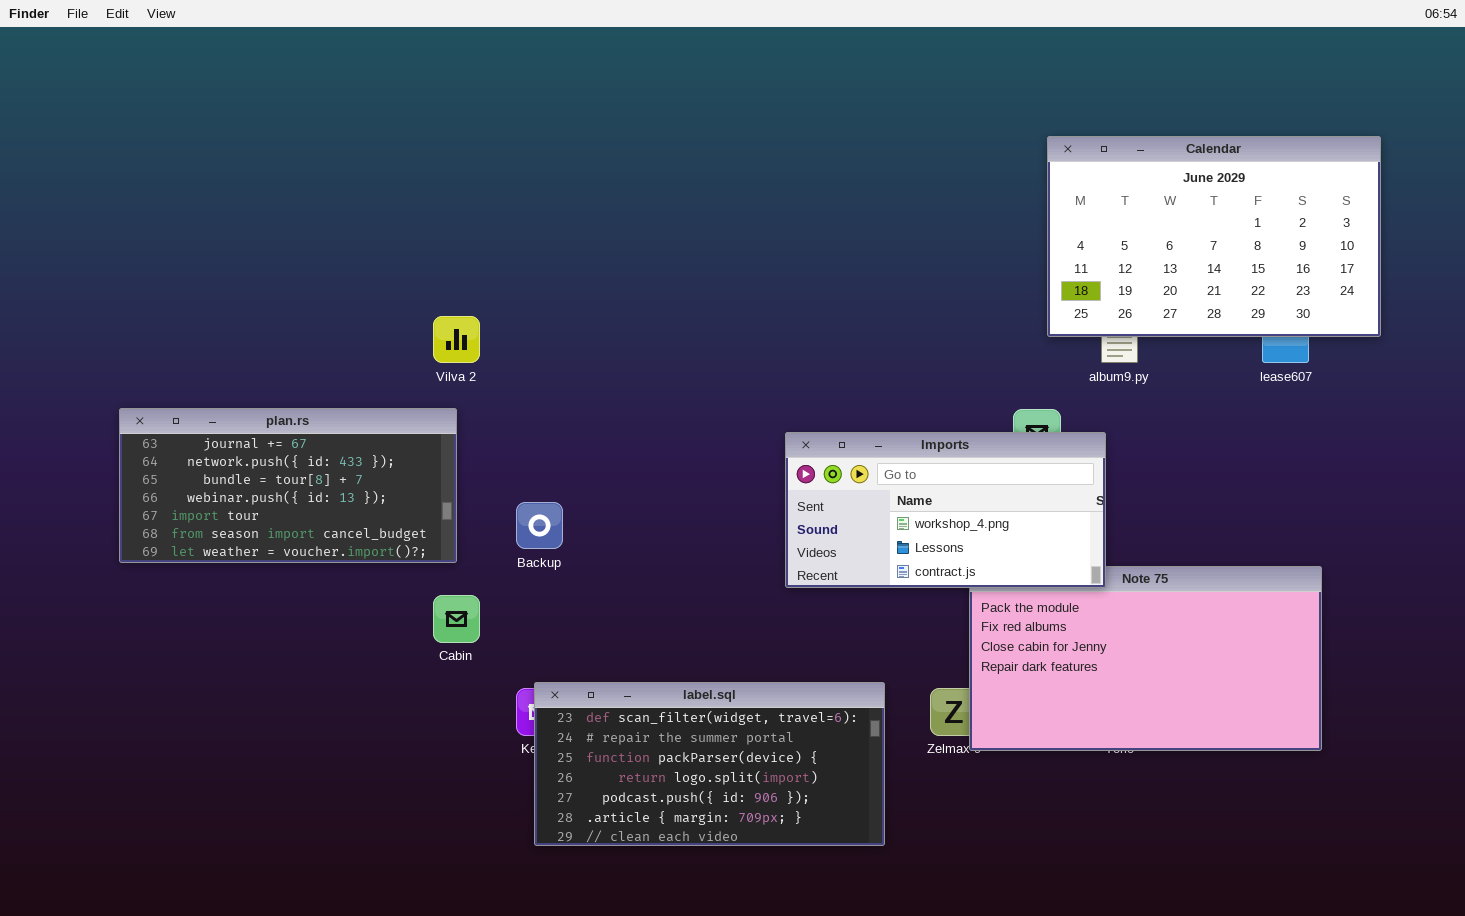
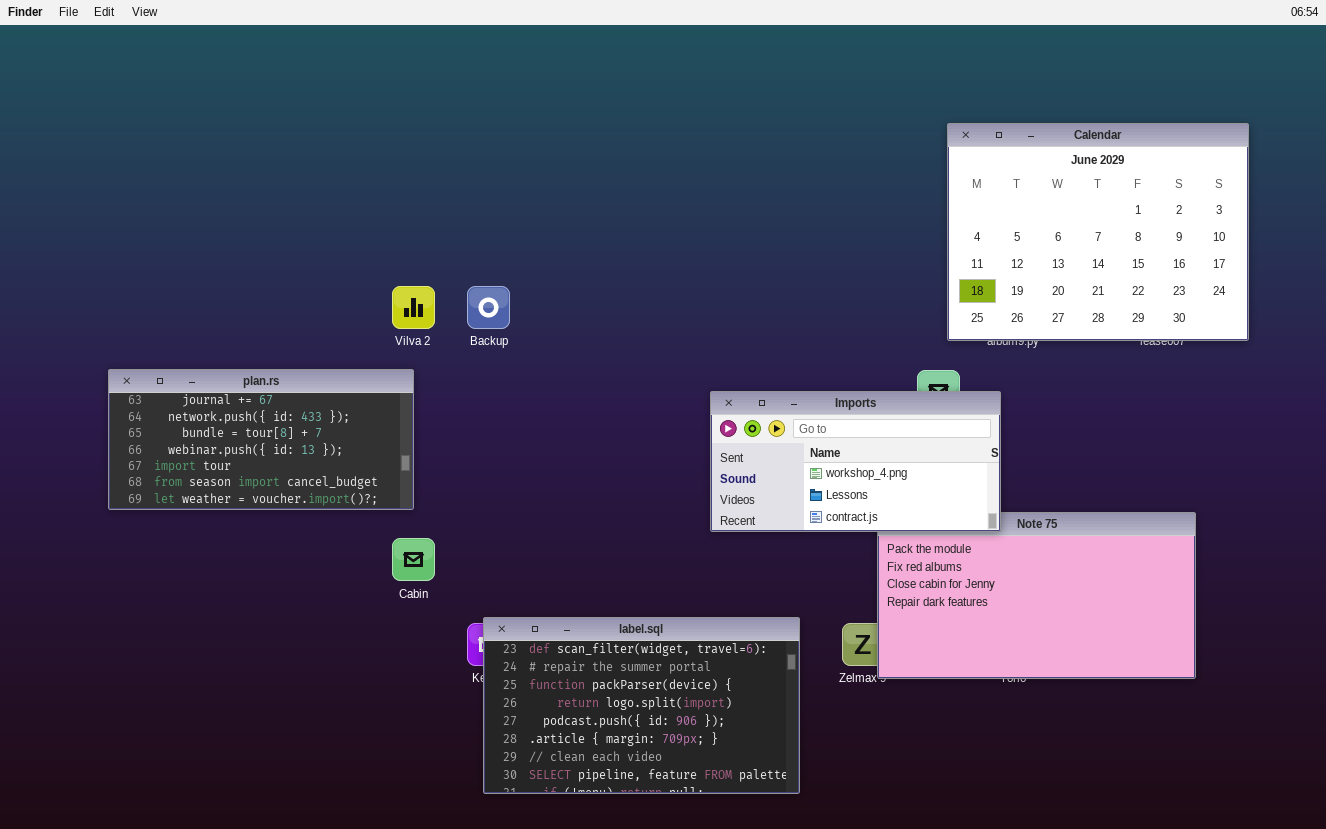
Calendar: [1047,136,1381,337] -> [947,123,1249,341], resized
Backup: [516,502,563,549] -> [467,286,510,329], moved
label.sql: [534,682,885,846] -> [483,617,800,794], resized

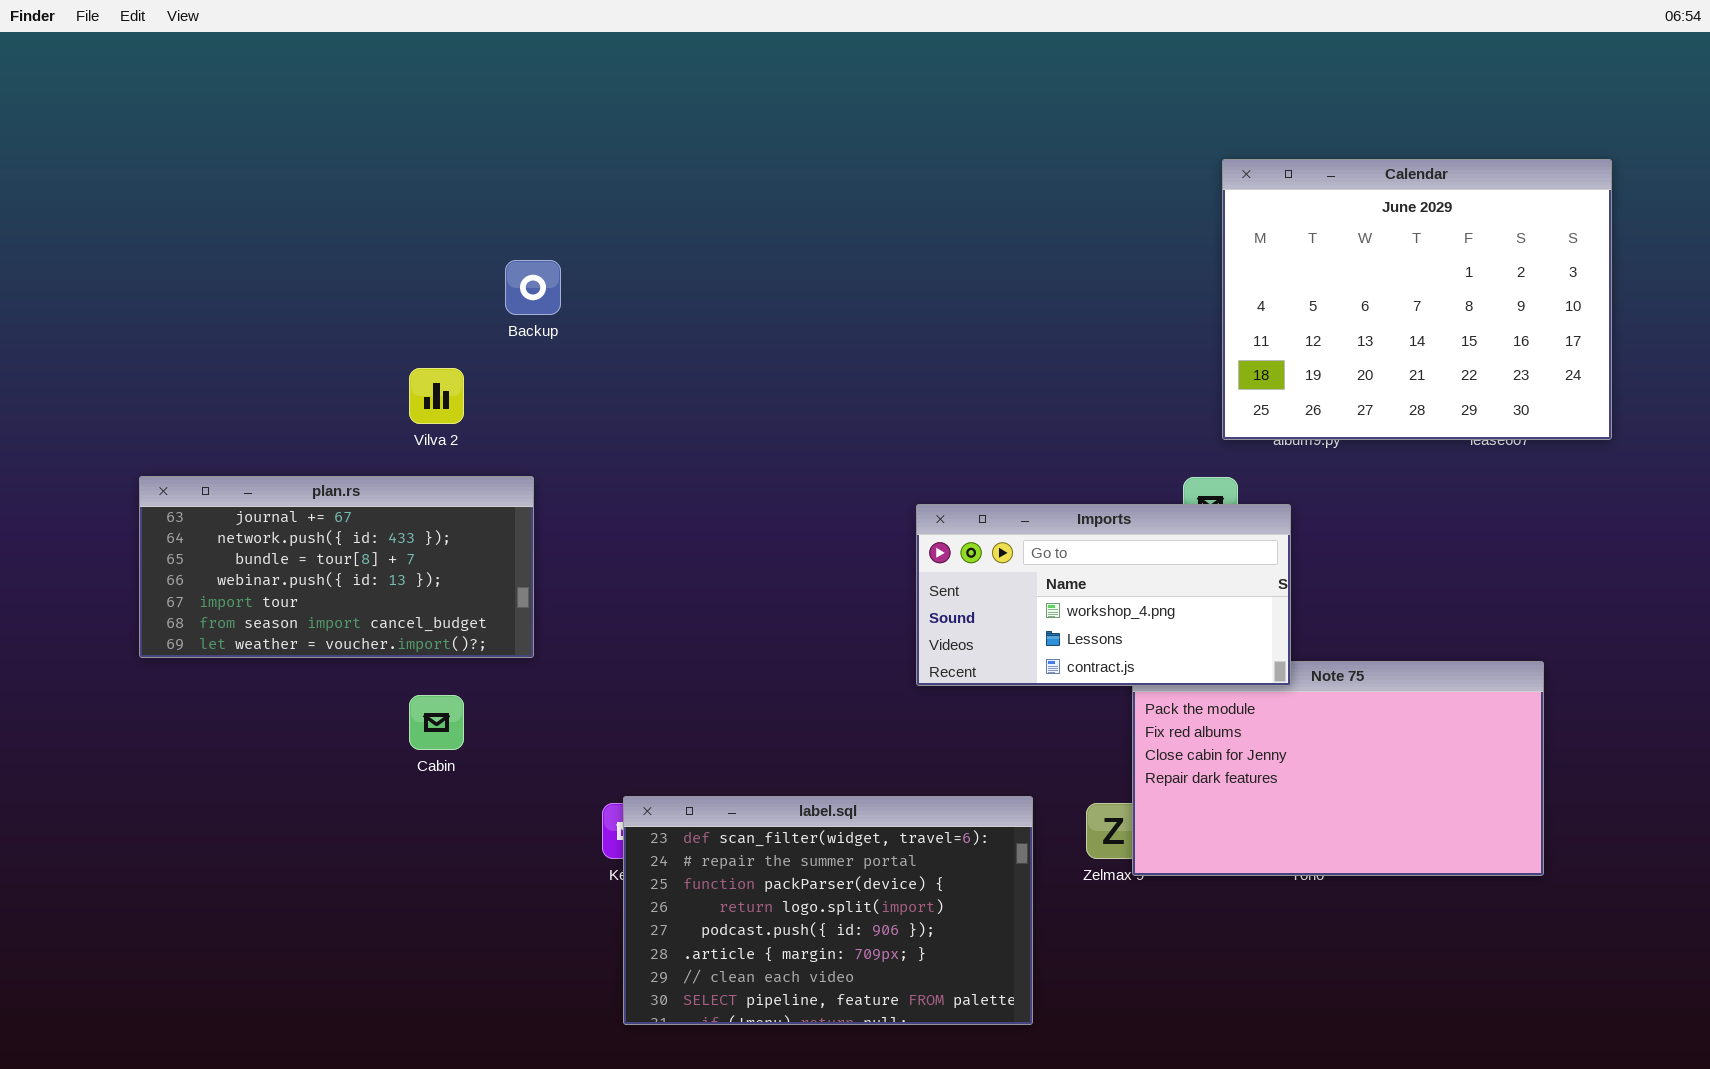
Vilva 2: [392,286,435,329] -> [409,368,464,424], moved
Backup: [467,286,510,329] -> [505,260,561,315], moved
Cabin: [392,538,435,581] -> [409,695,464,750], moved

